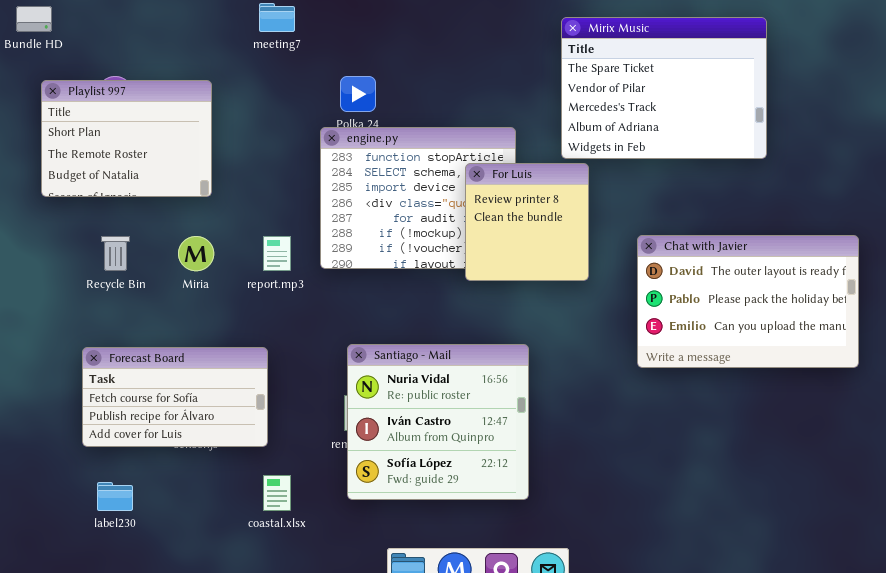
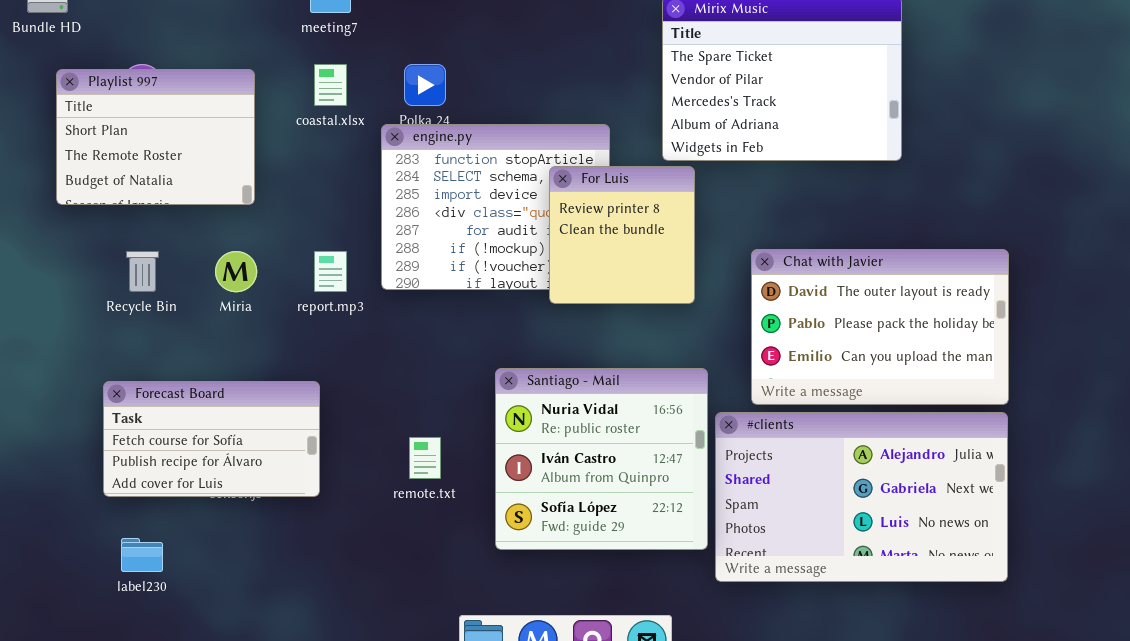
Santiago - Mail: [347,344,529,500] -> [495,368,708,550], moved
#clients: none -> [715,412,1008,582], opened
coastal.xlsx: [263,475,291,511] -> [314,64,347,106], moved

